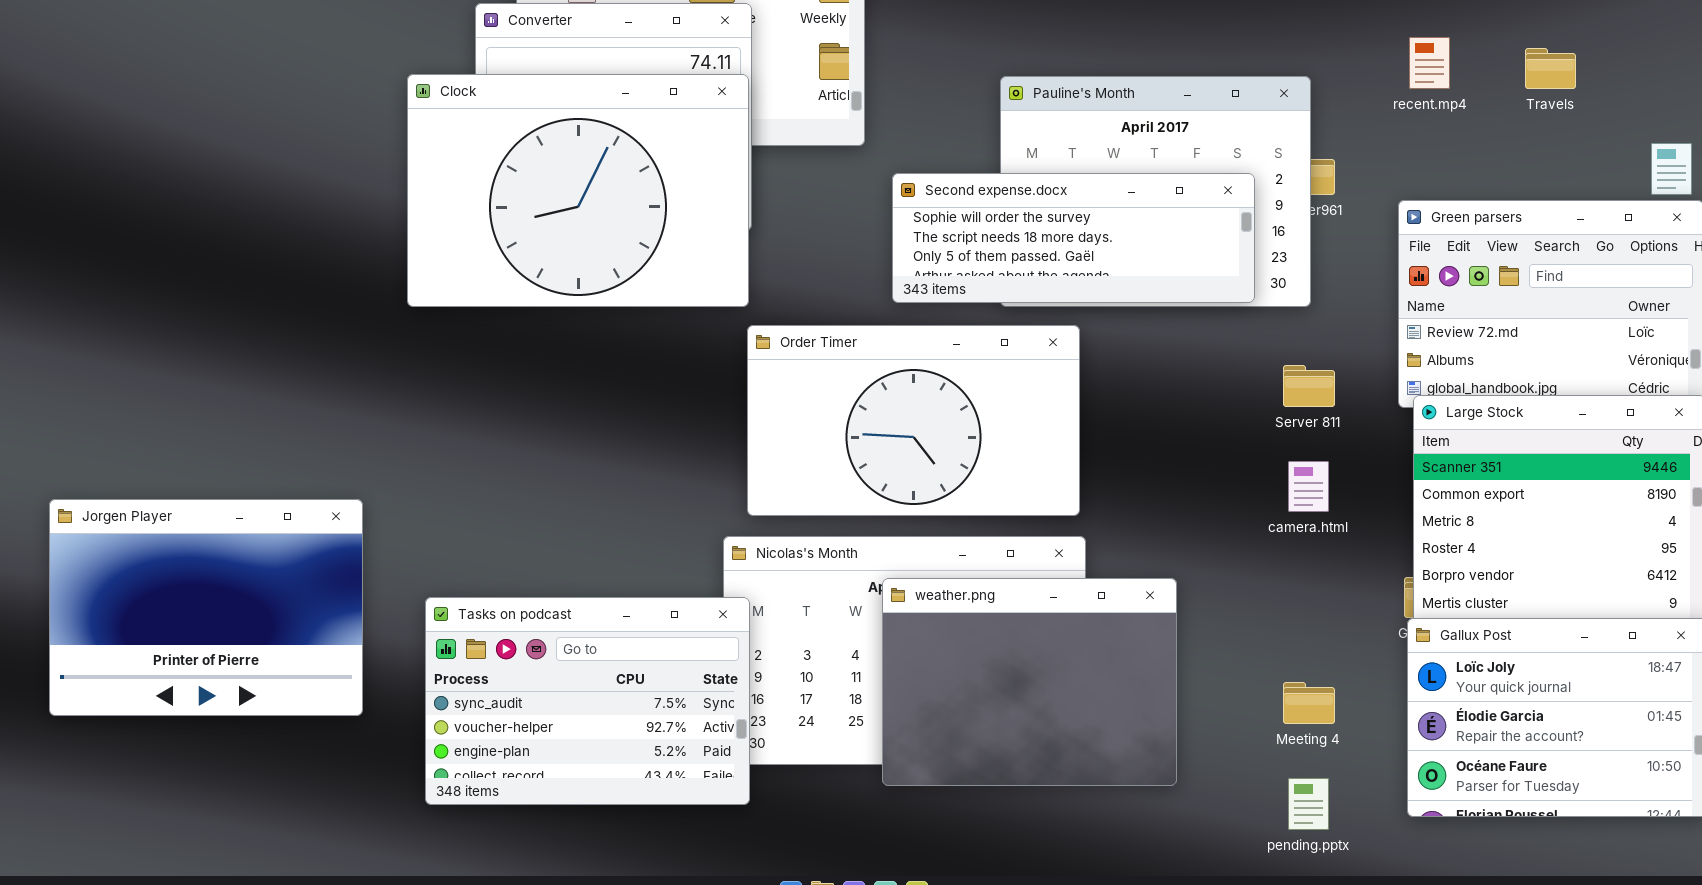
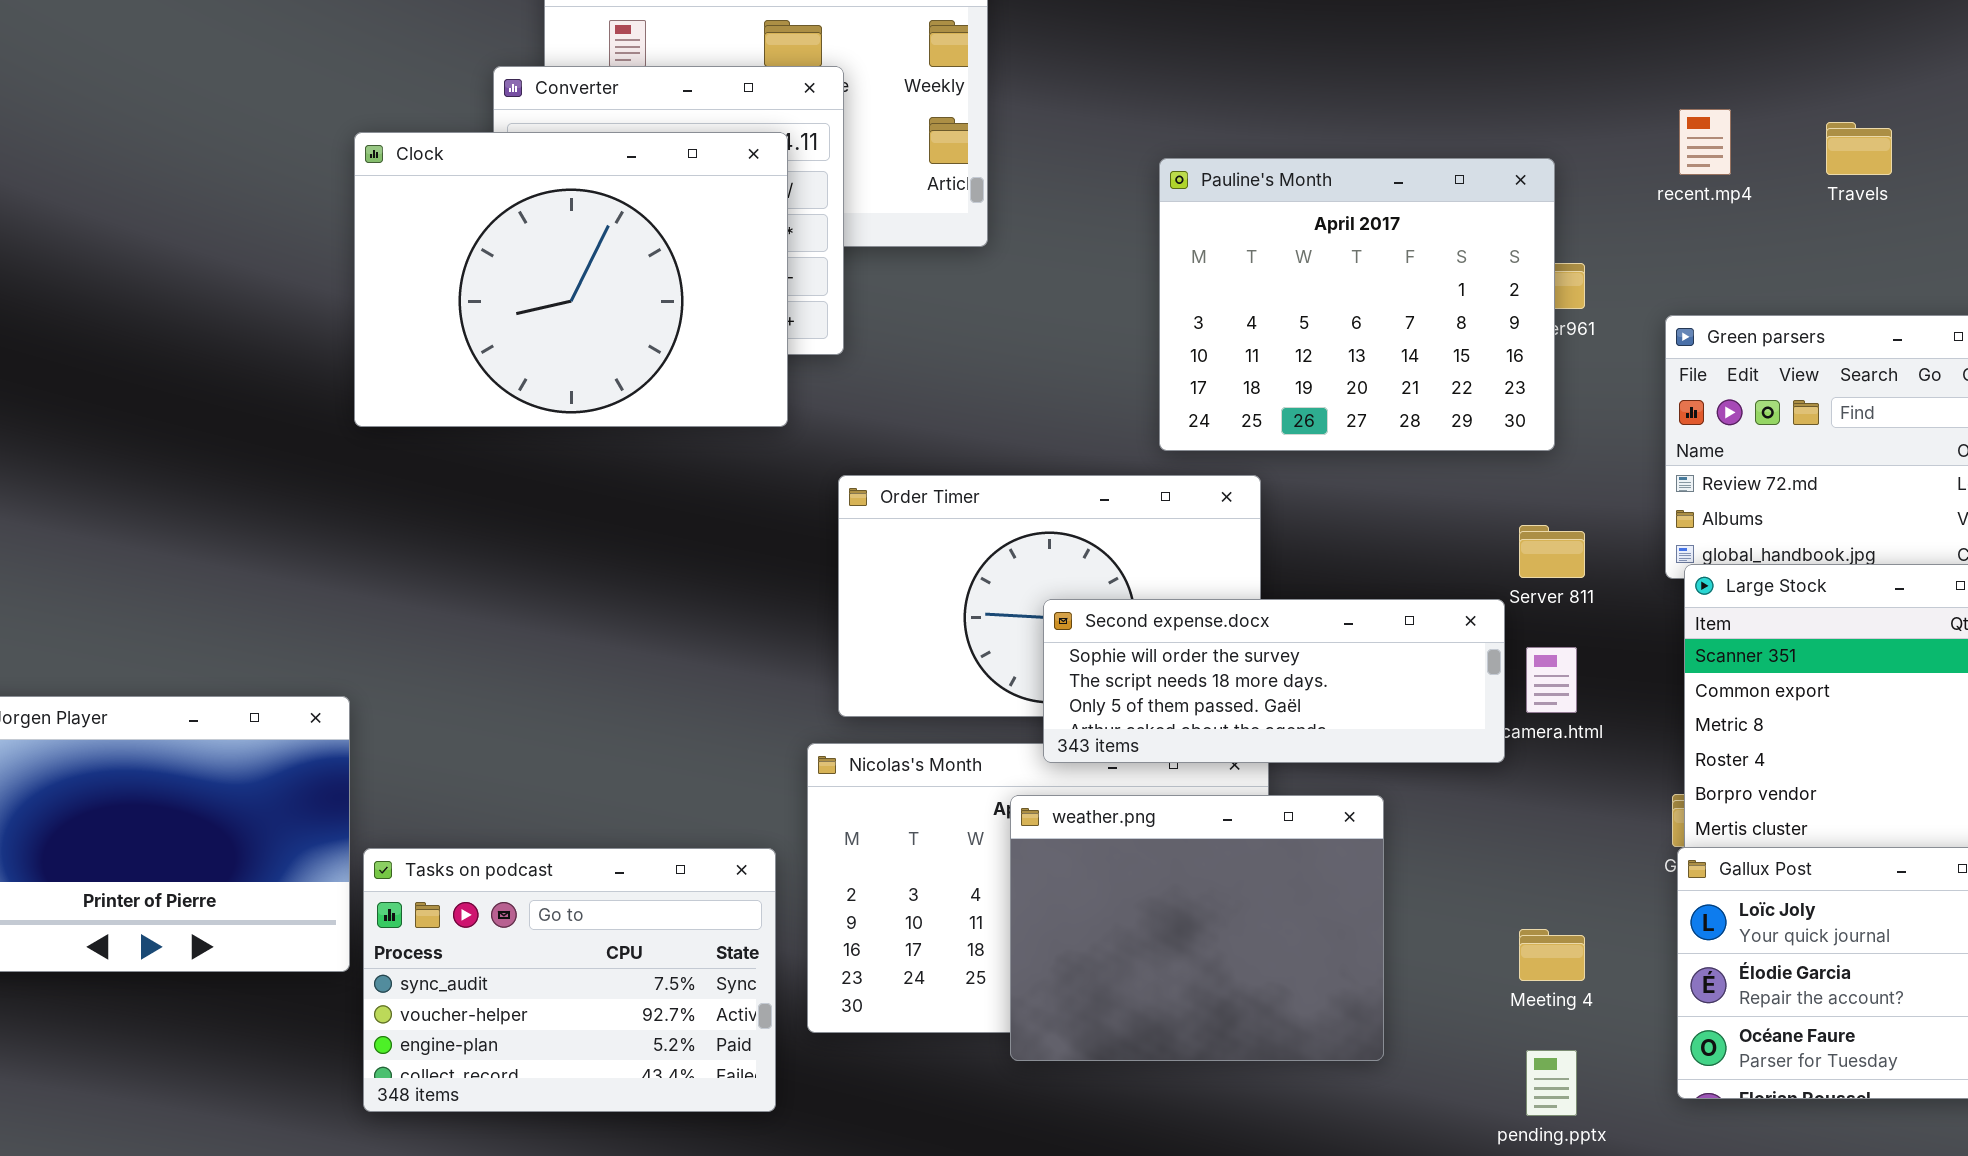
Clock: [407,74,749,307] -> [354,132,788,427], moved
Second expense.docx: [892,173,1255,303] -> [1043,599,1505,763], moved
Tasks on podcast: [425,597,750,805] -> [363,848,776,1112], moved

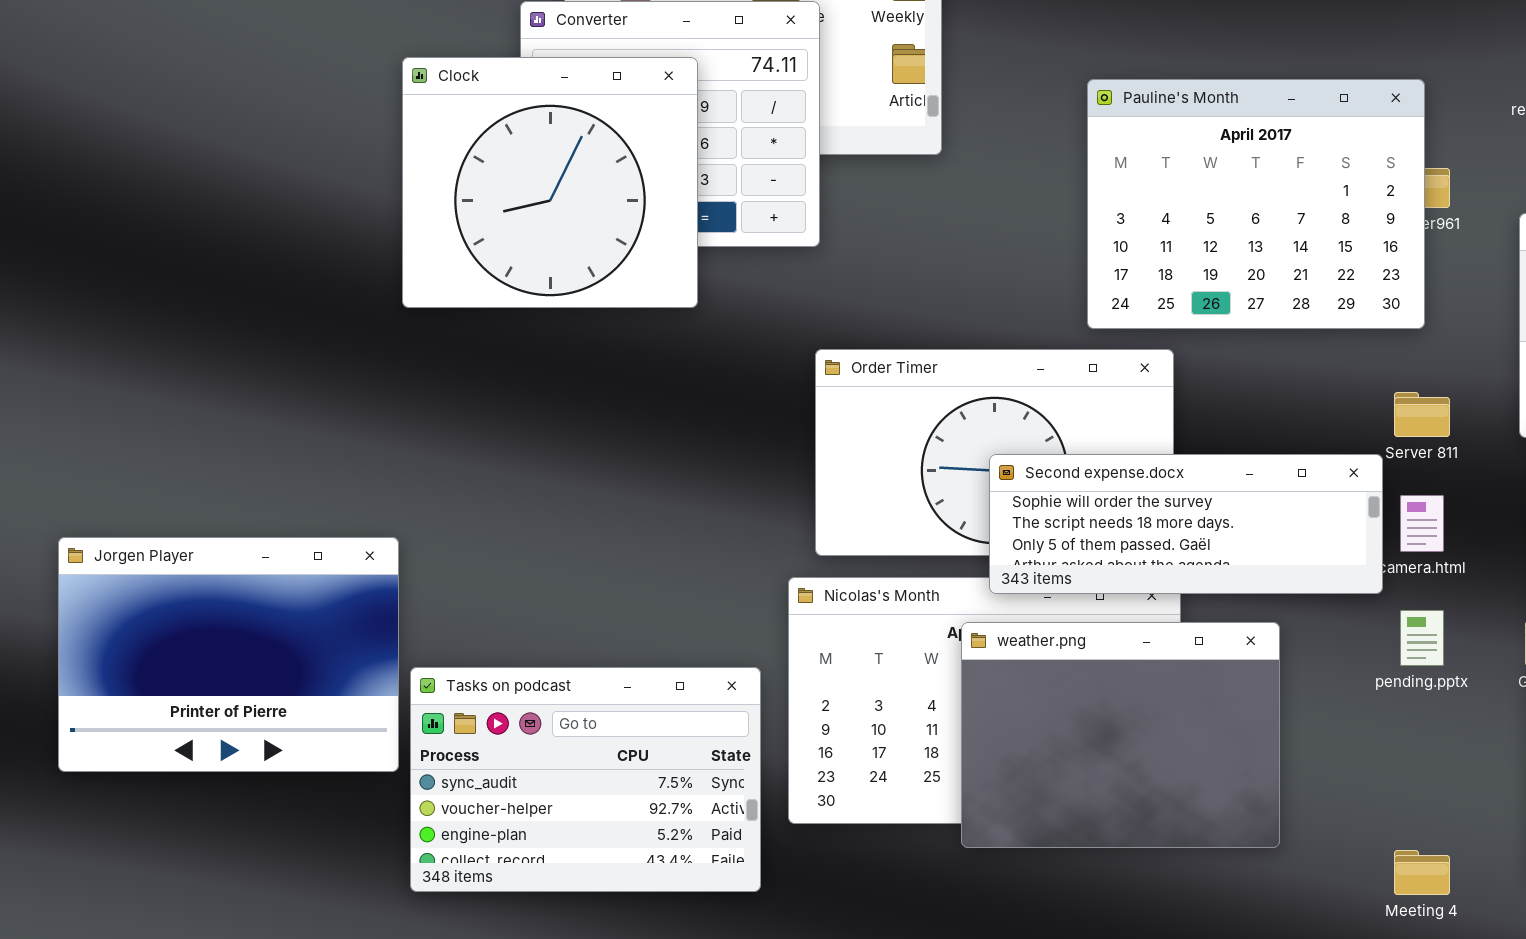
Clock: [354,132,788,427] -> [402,57,698,308], resized
Meeting 4: [1519,929,1585,981] -> [1394,850,1450,895], moved
pending.pptx: [1526,1050,1577,1116] -> [1400,610,1444,666], moved

